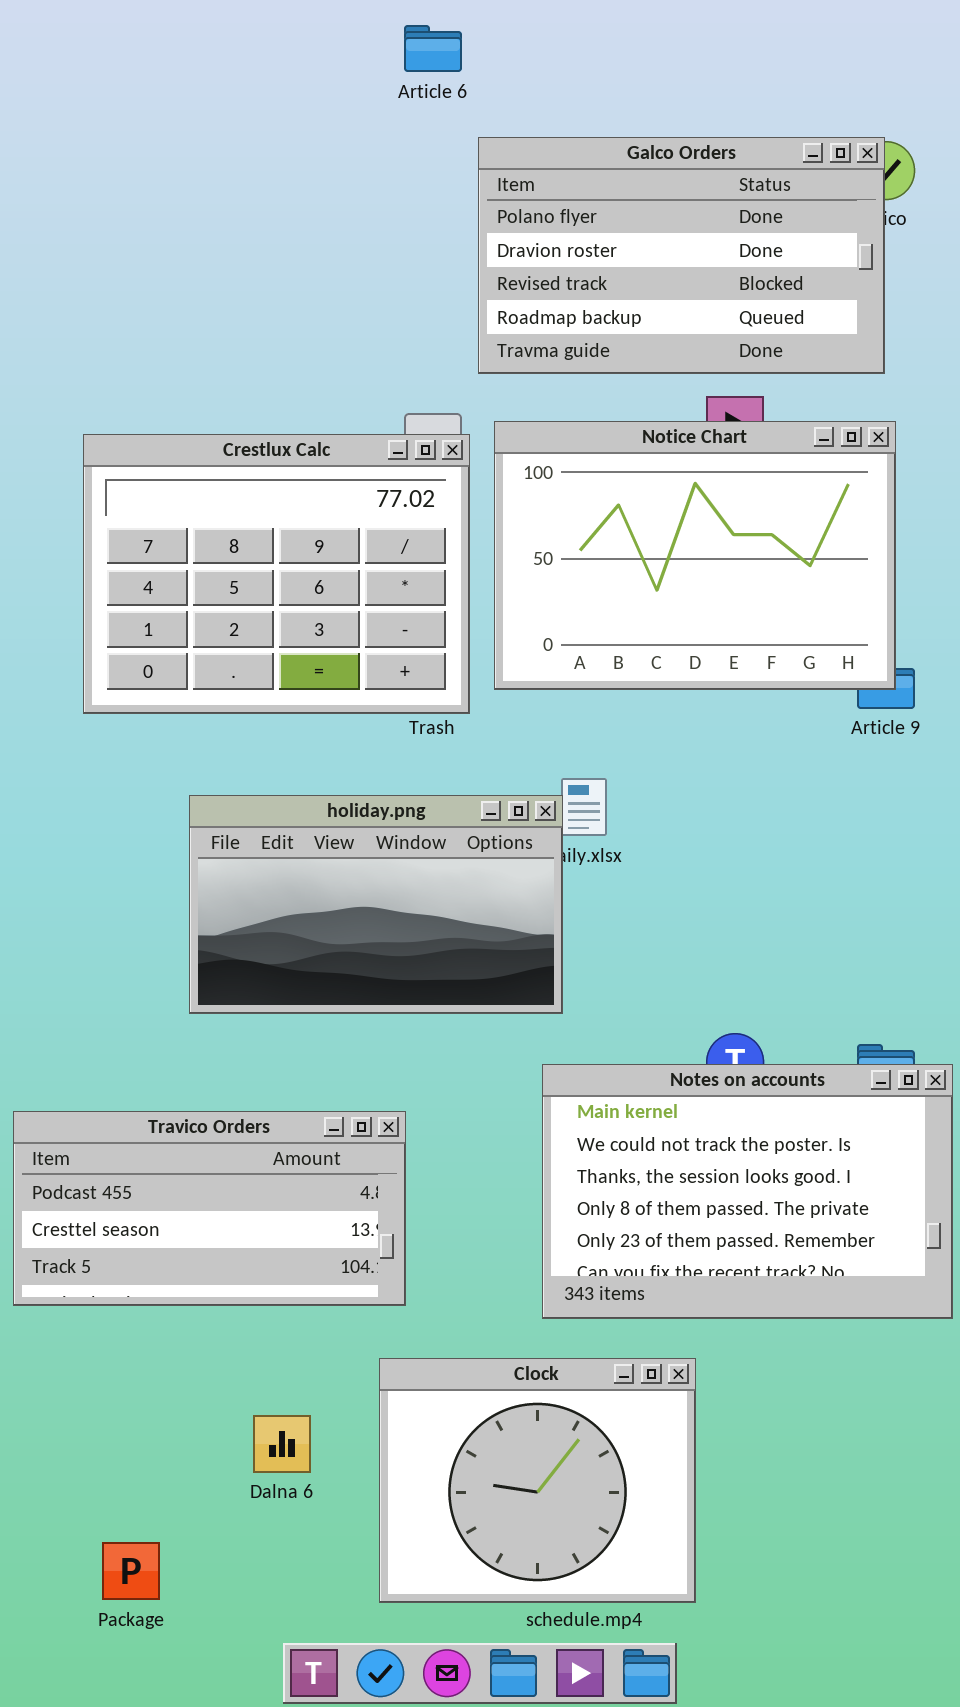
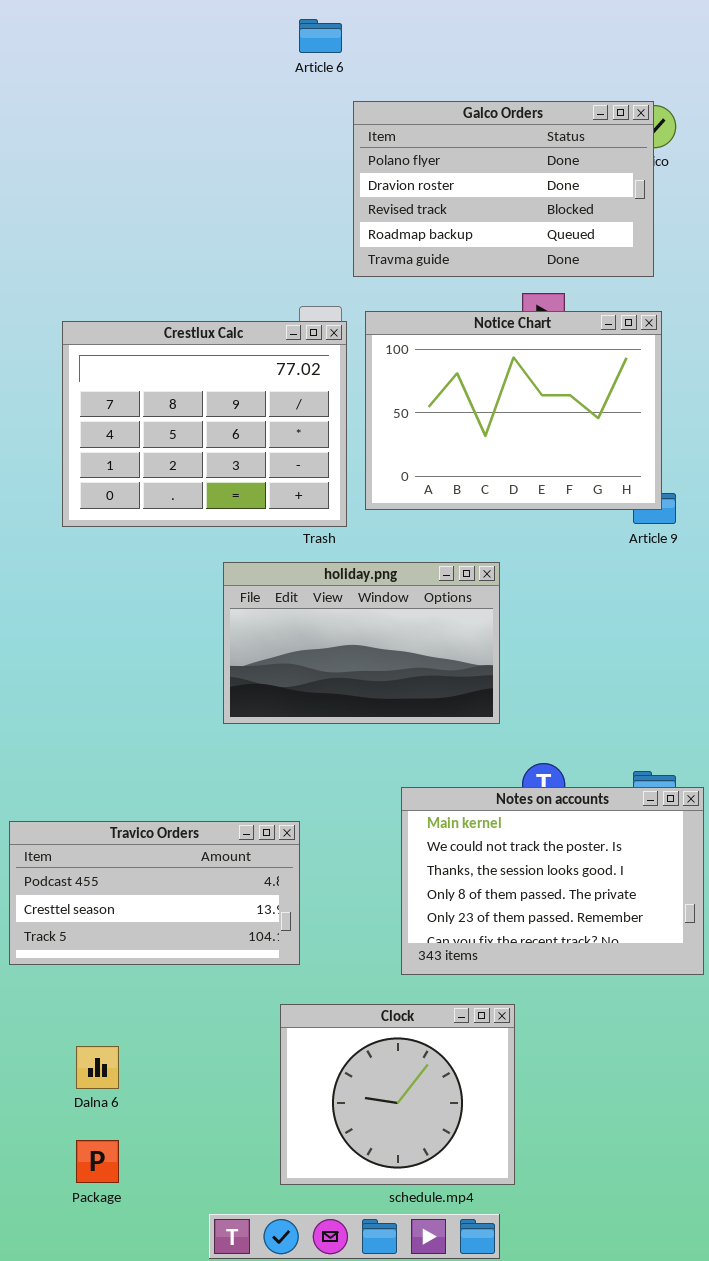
holiday.png: [189,795,563,1014] -> [223,562,500,724], moved
Dalna 6: [253,1415,311,1473] -> [76,1046,119,1089], moved

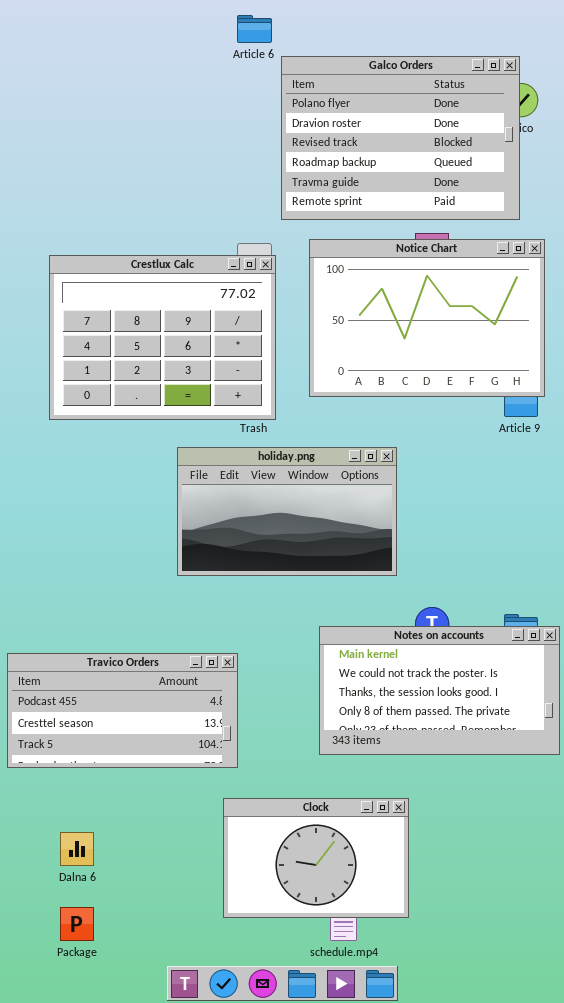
Galco Orders: [353,101,654,277] -> [281,56,520,220], resized
Notice Chart: [365,311,662,510] -> [309,239,545,397], moved
Notes on accounts: [401,787,704,975] -> [319,626,560,755], resized
Clock: [280,1004,515,1185] -> [223,798,409,918], resized

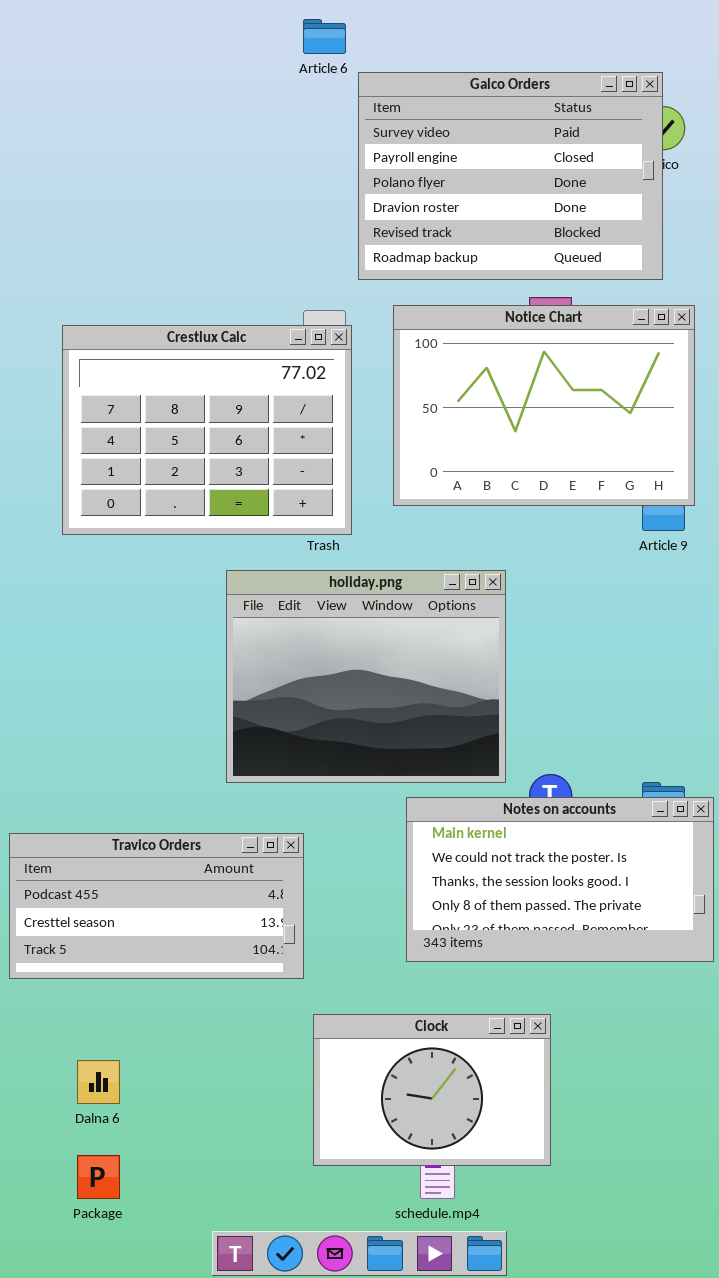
Galco Orders: [281,56,520,220] -> [358,72,663,280], scrolled up 2 rows
holiday.png: [177,447,397,576] -> [226,570,506,783], resized
Clock: [223,798,409,918] -> [313,1014,551,1166], moved

